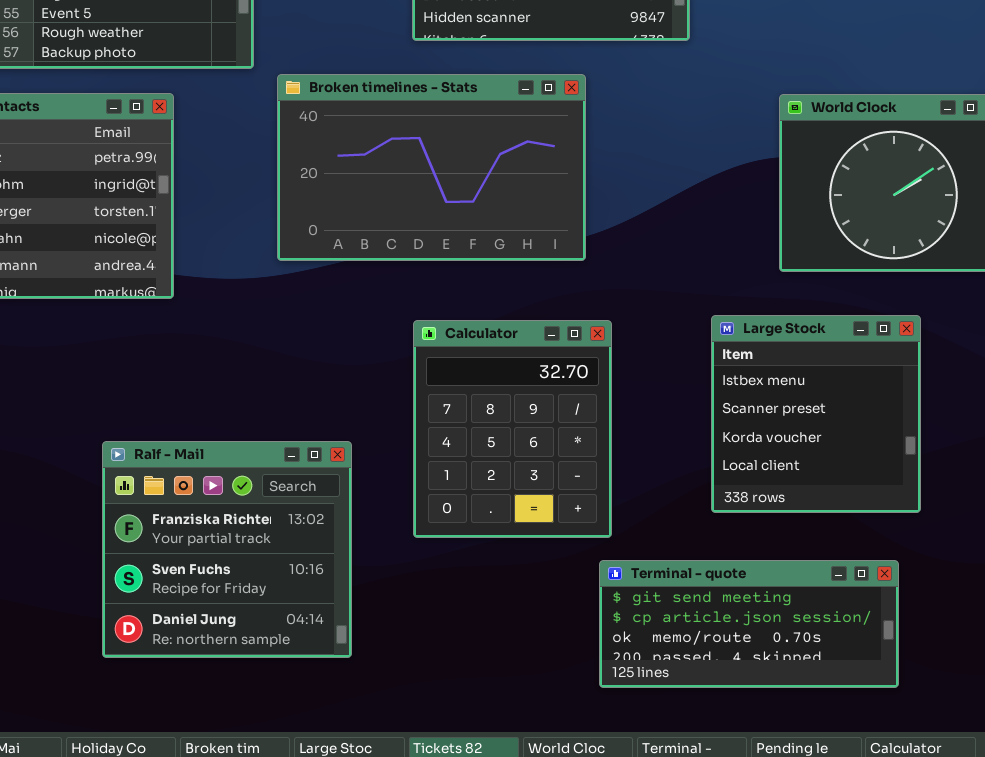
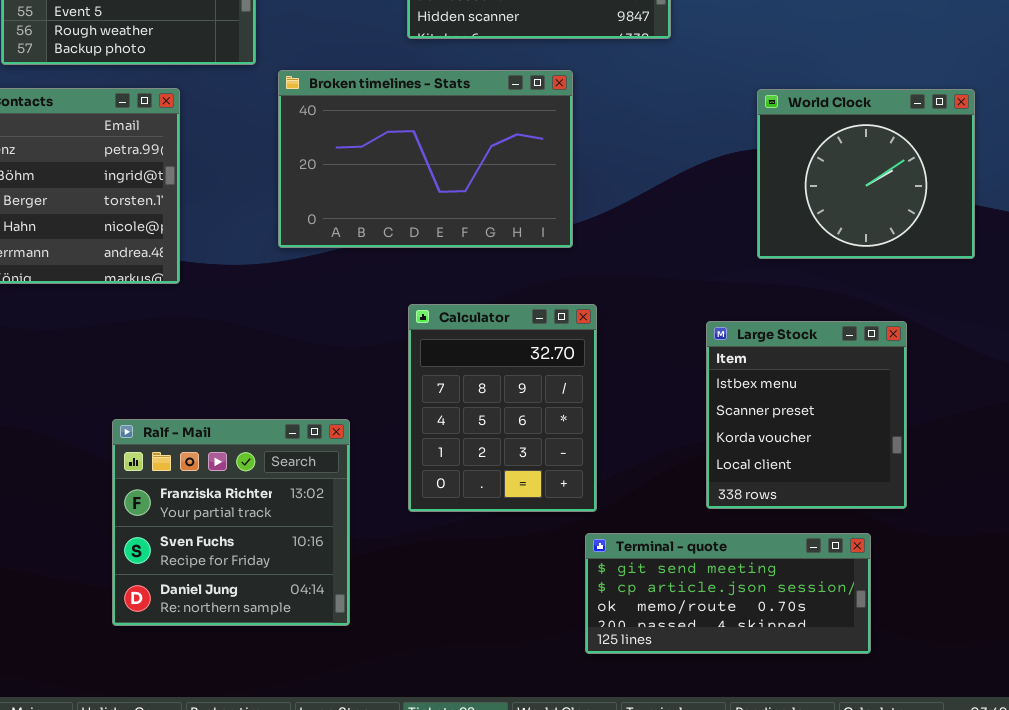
Large Stock: [711,315,921,513] -> [706,321,907,509], moved

